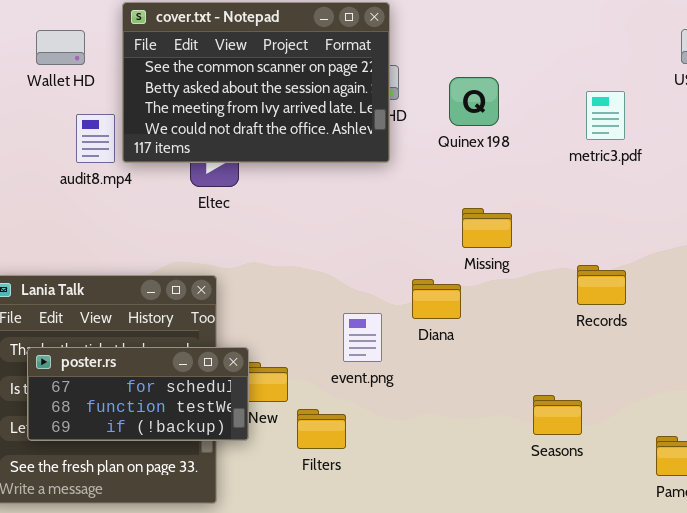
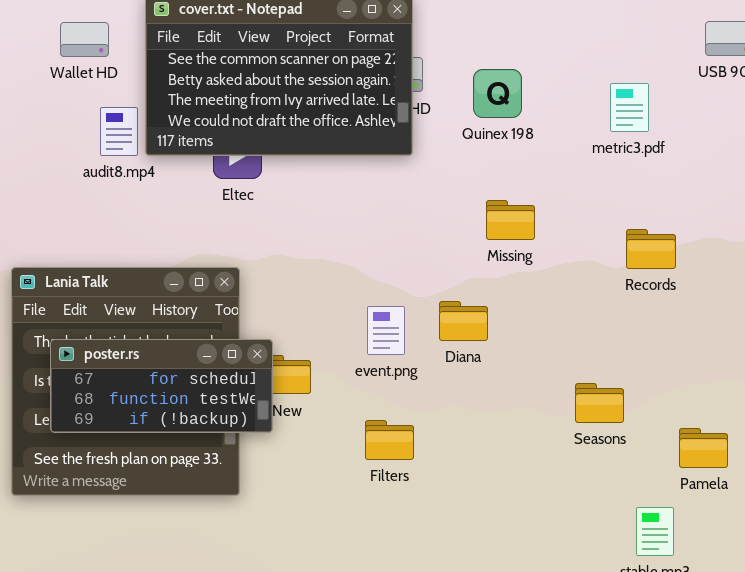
Records: [577,265,626,305] -> [626,229,676,269], moved
Diana: [412,279,461,319] -> [439,301,488,341], moved
Seasons: [533,395,582,435] -> [575,383,624,423], moved
Filters: [297,409,346,449] -> [365,420,414,460], moved

